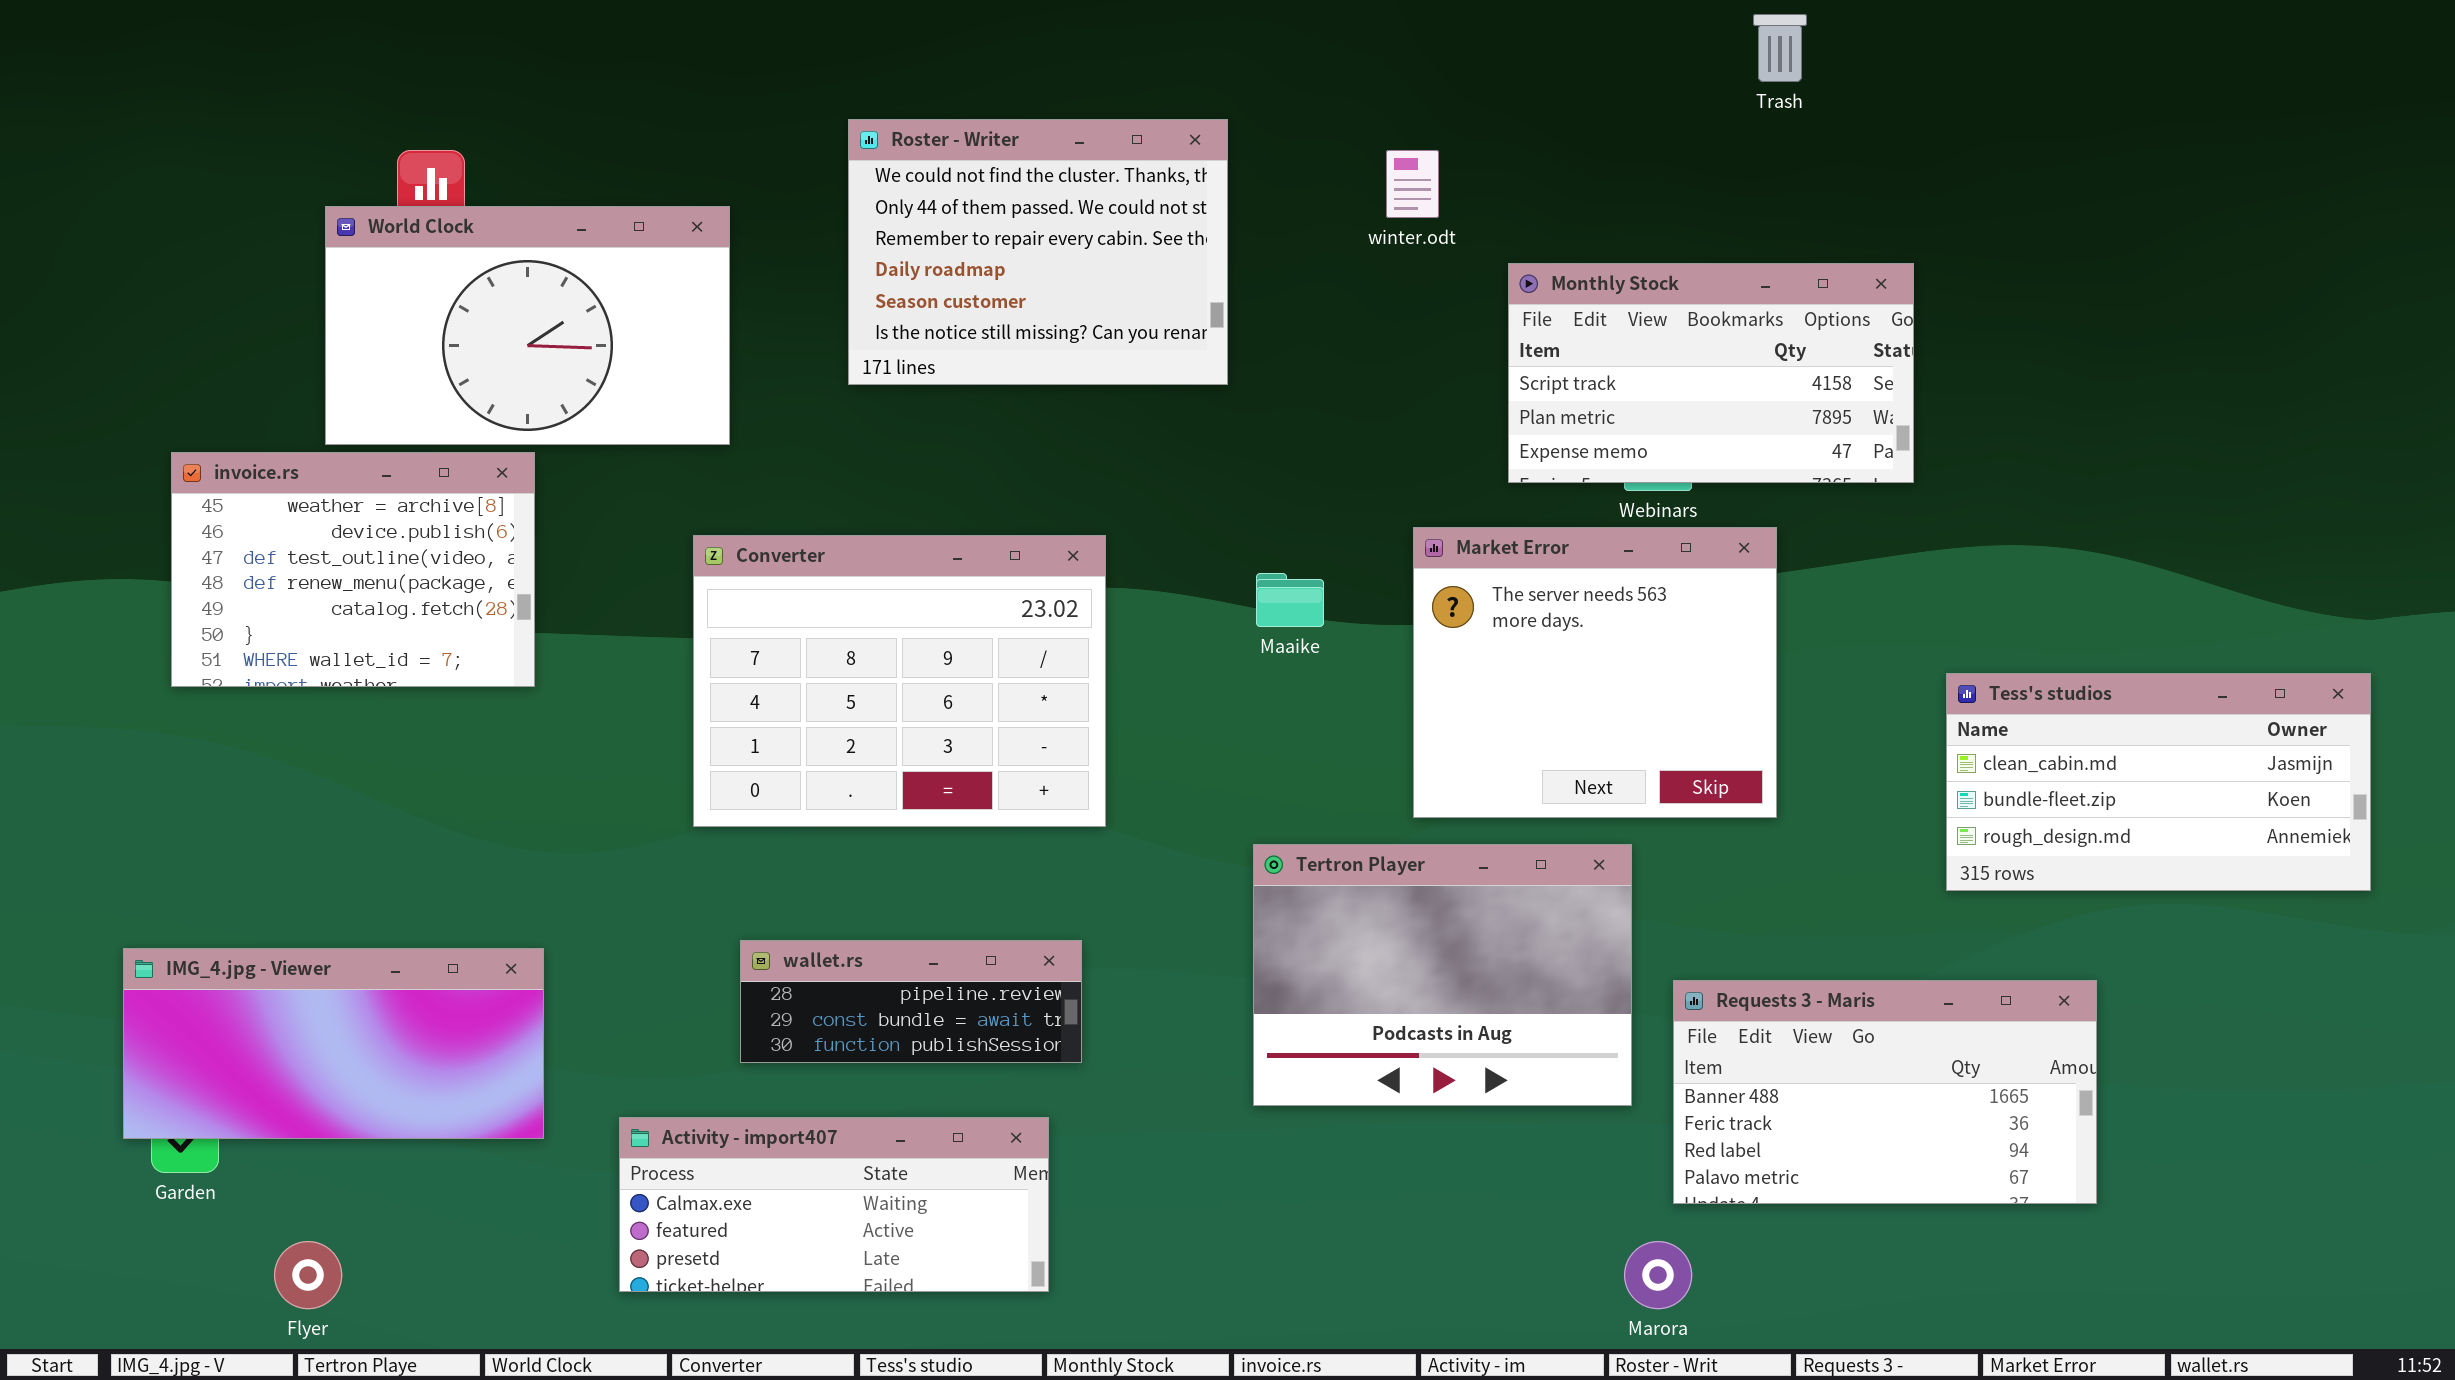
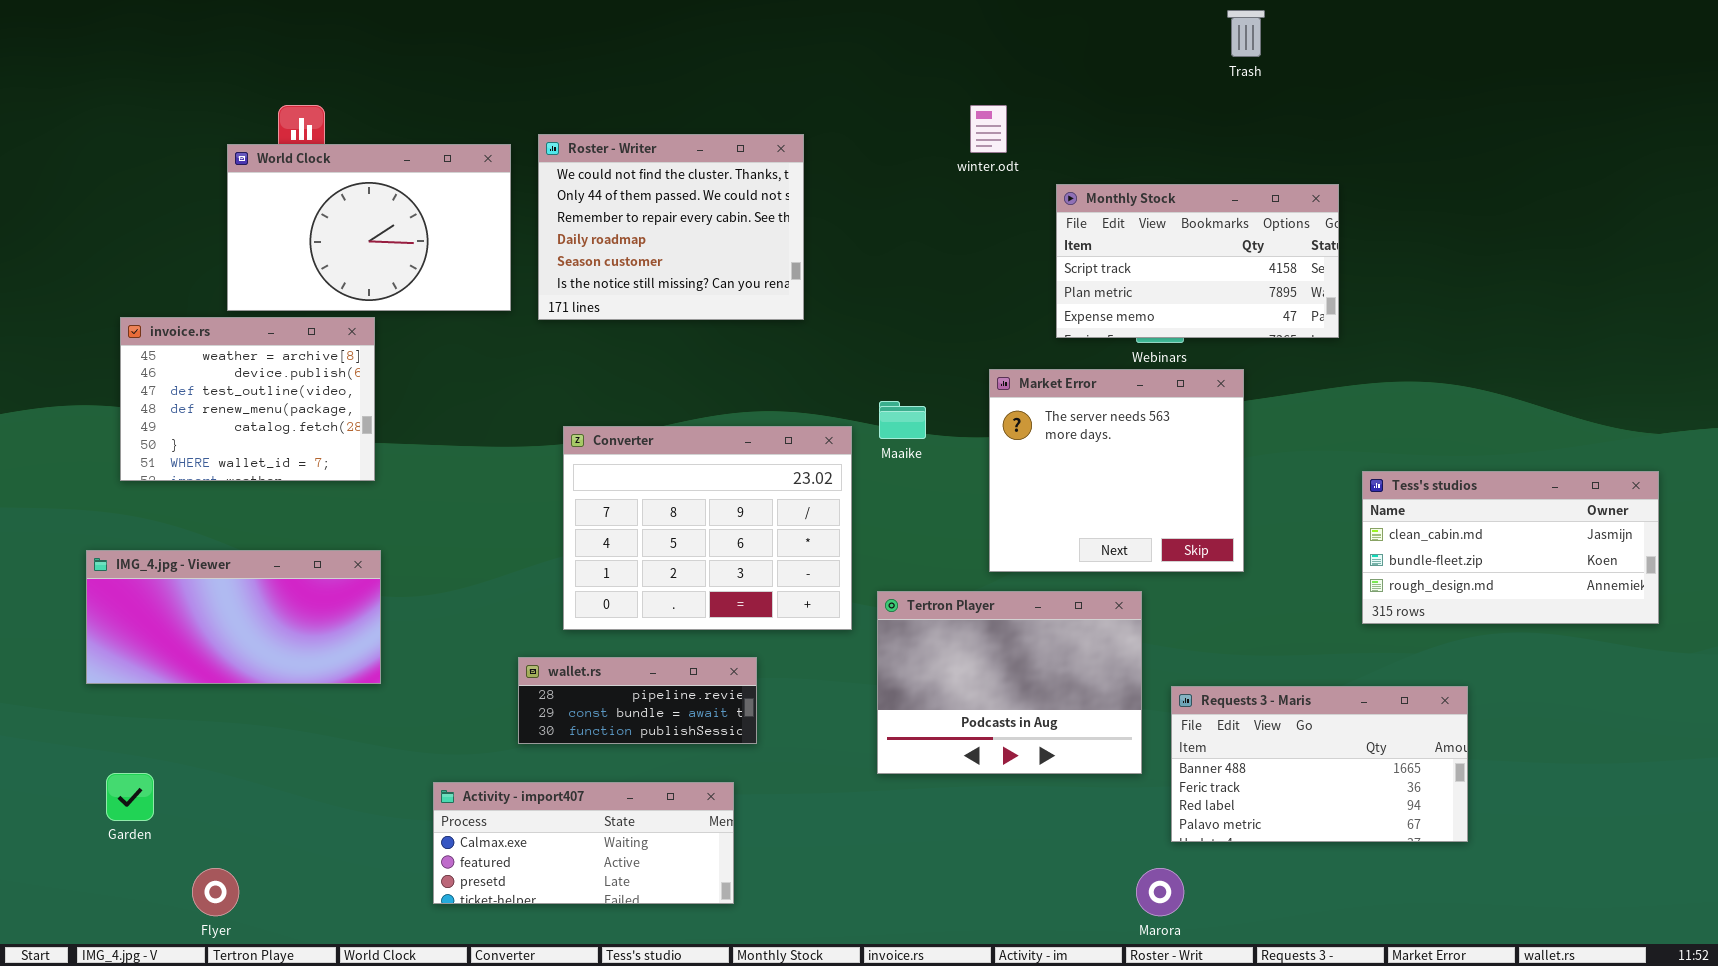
Roster - Writer: [848,119,1228,385] -> [538,134,804,320], moved
Converter: [693,535,1106,827] -> [563,426,852,630], moved
IMG_4.jpg - Viewer: [123,948,544,1139] -> [86,550,381,684], moved

